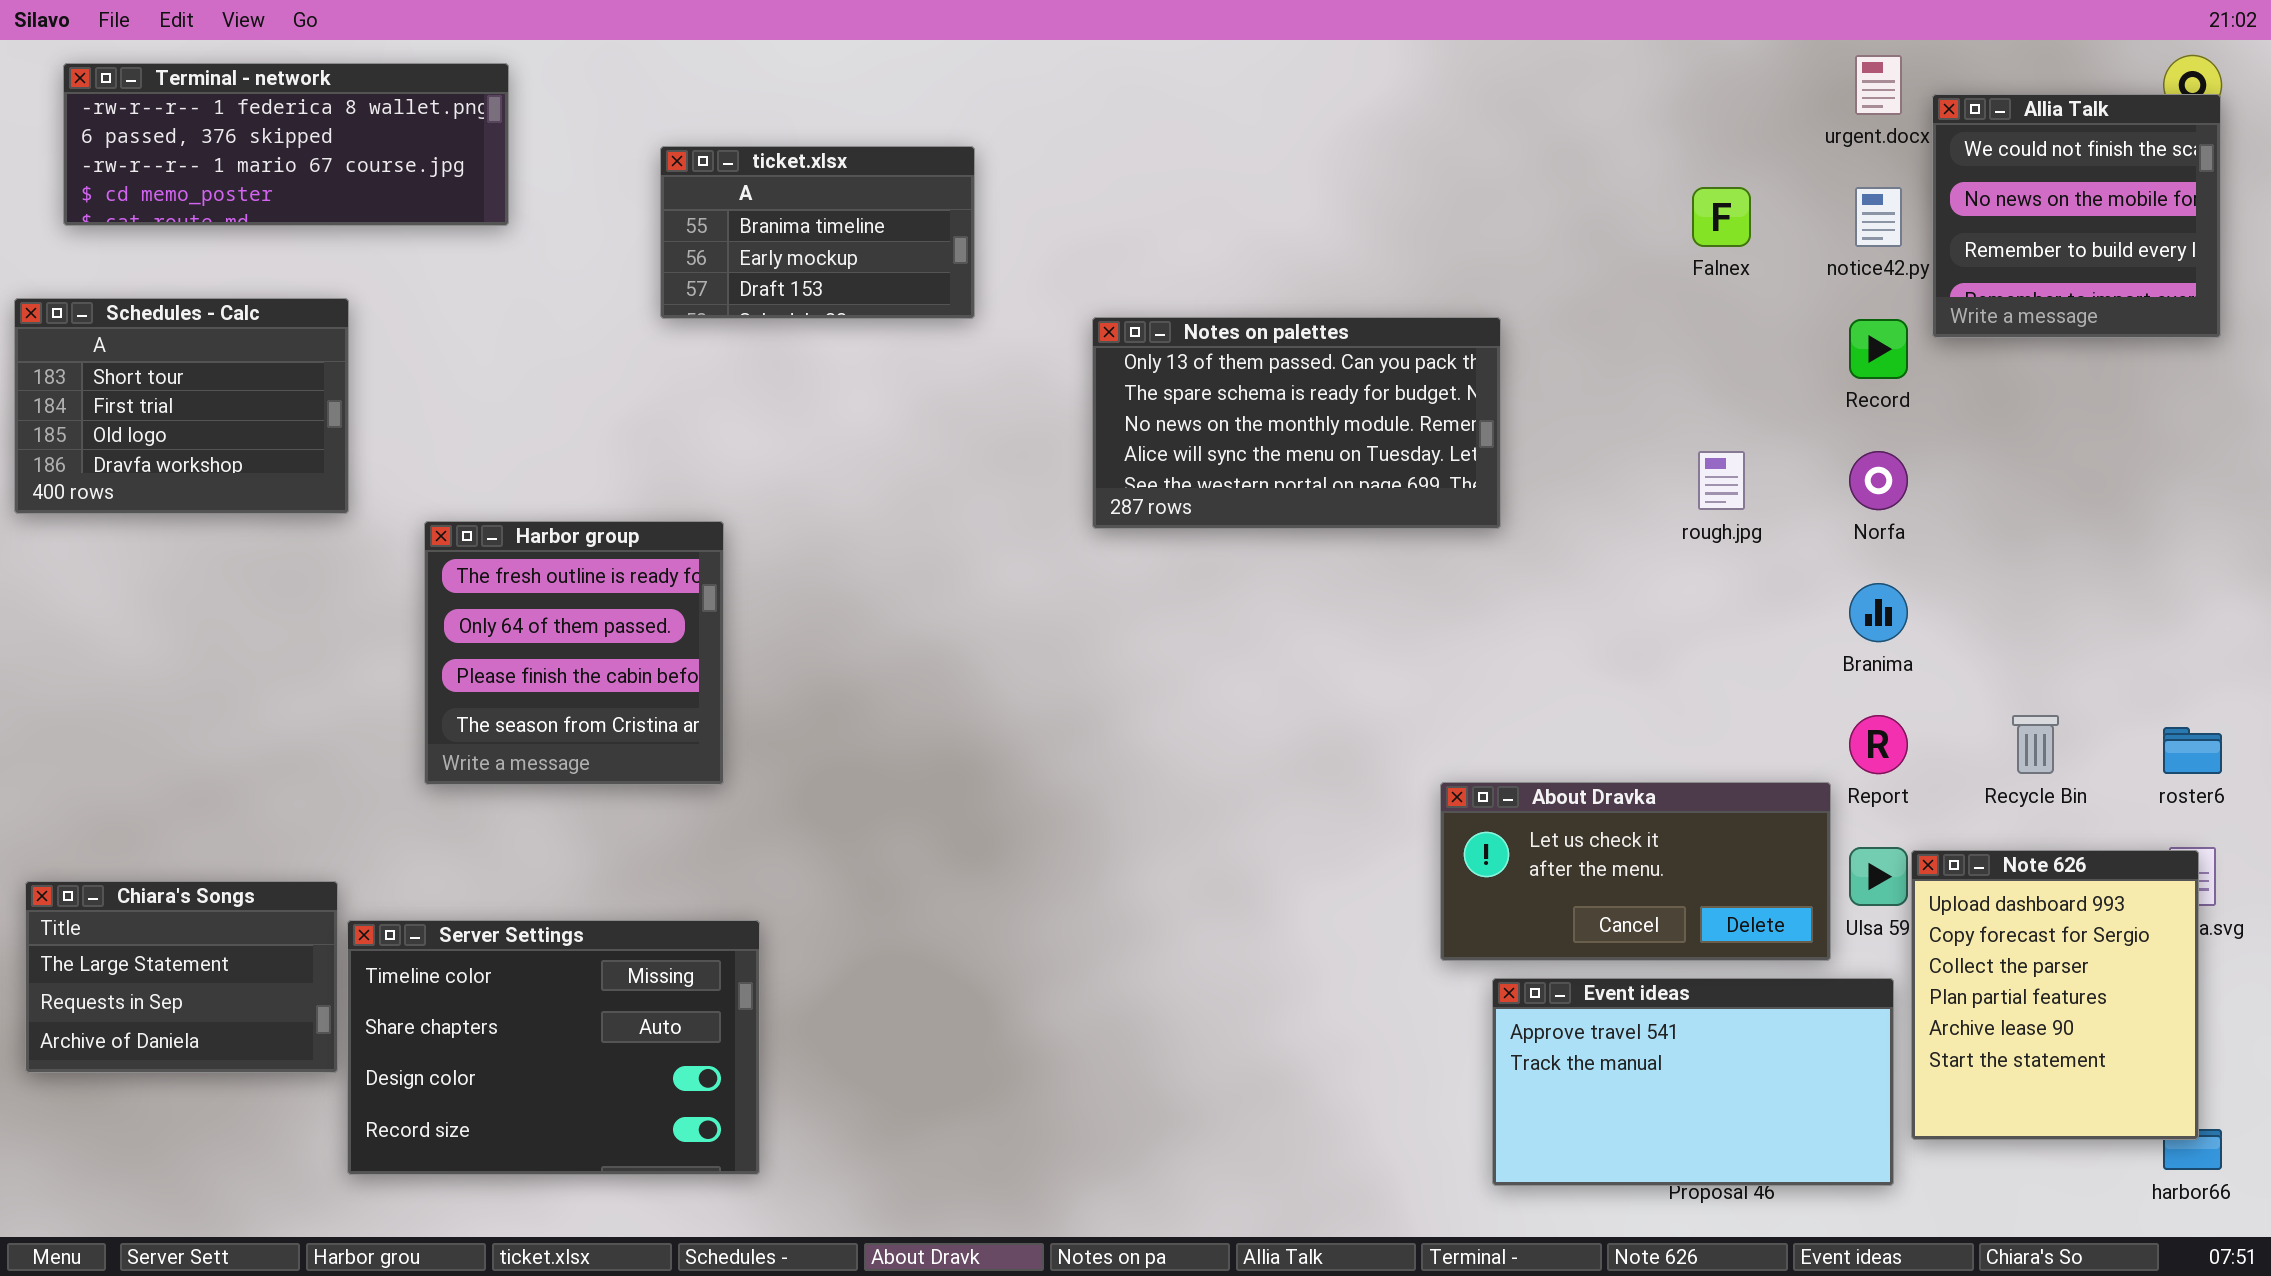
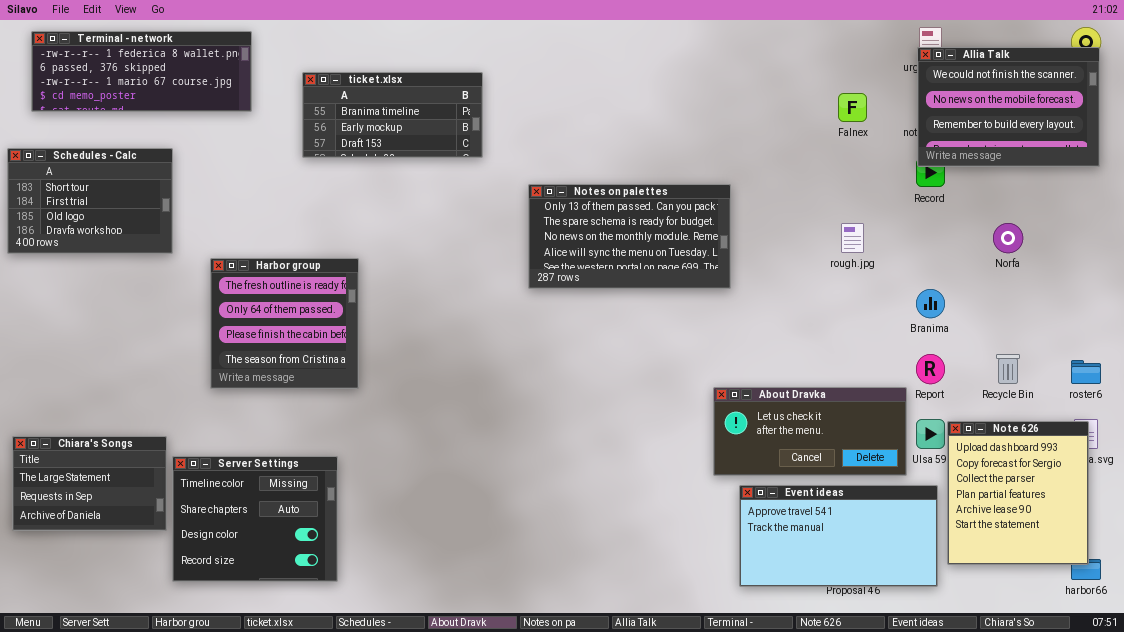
Allia Talk: [1932,94,2221,338] -> [917,47,1100,167], resized
ticket.xlsx: [660,146,975,319] -> [302,72,483,158], resized
Notes on palettes: [1092,317,1501,529] -> [528,184,731,289], moved
Norfa: [1849,451,1908,510] -> [993,223,1023,253], moved
Server Settings: [347,920,760,1175] -> [172,456,338,582], resized

